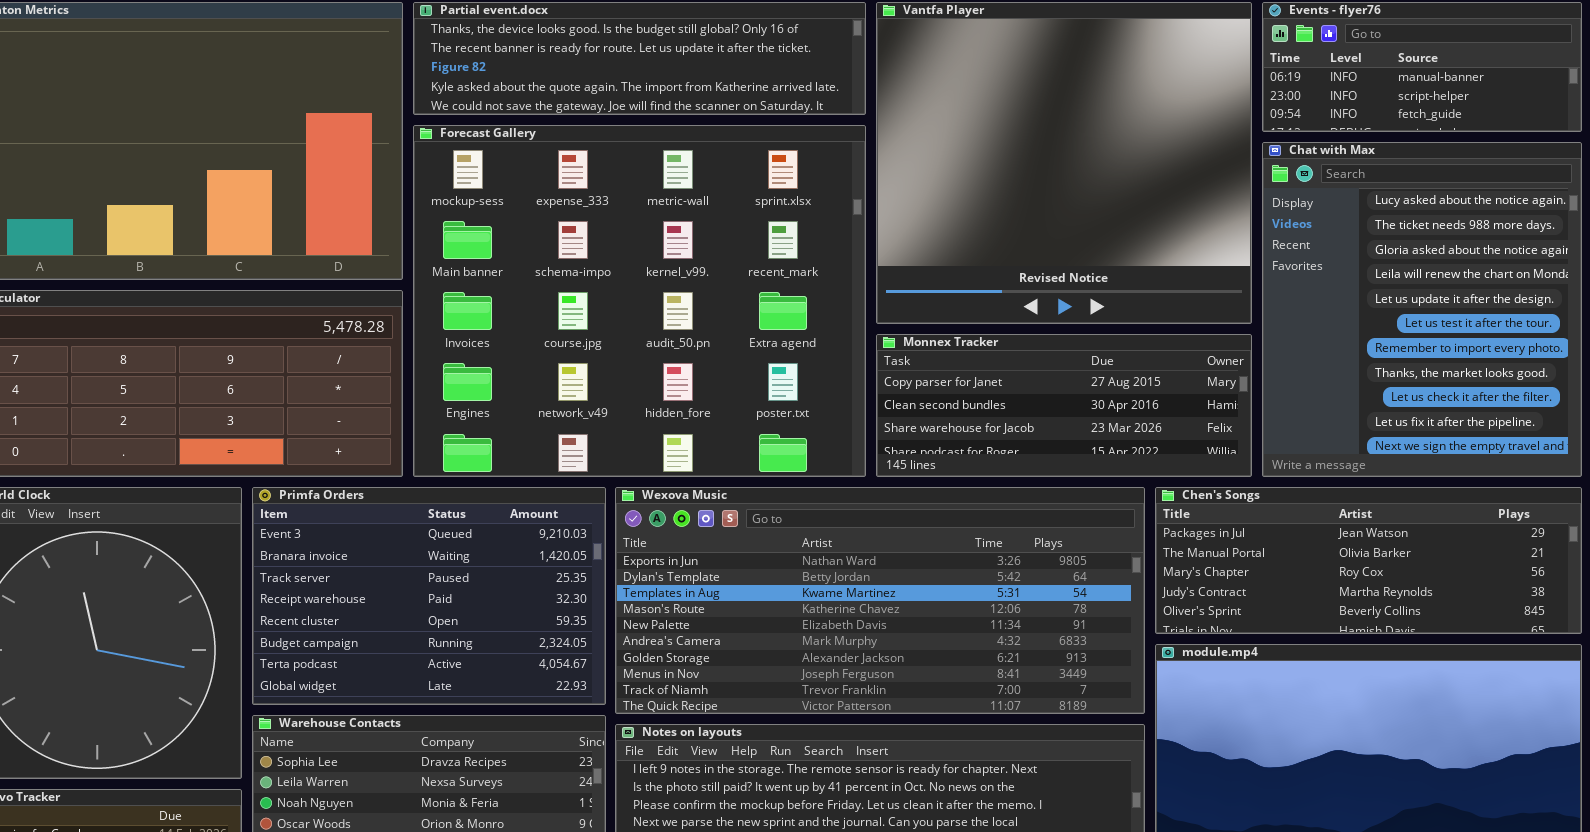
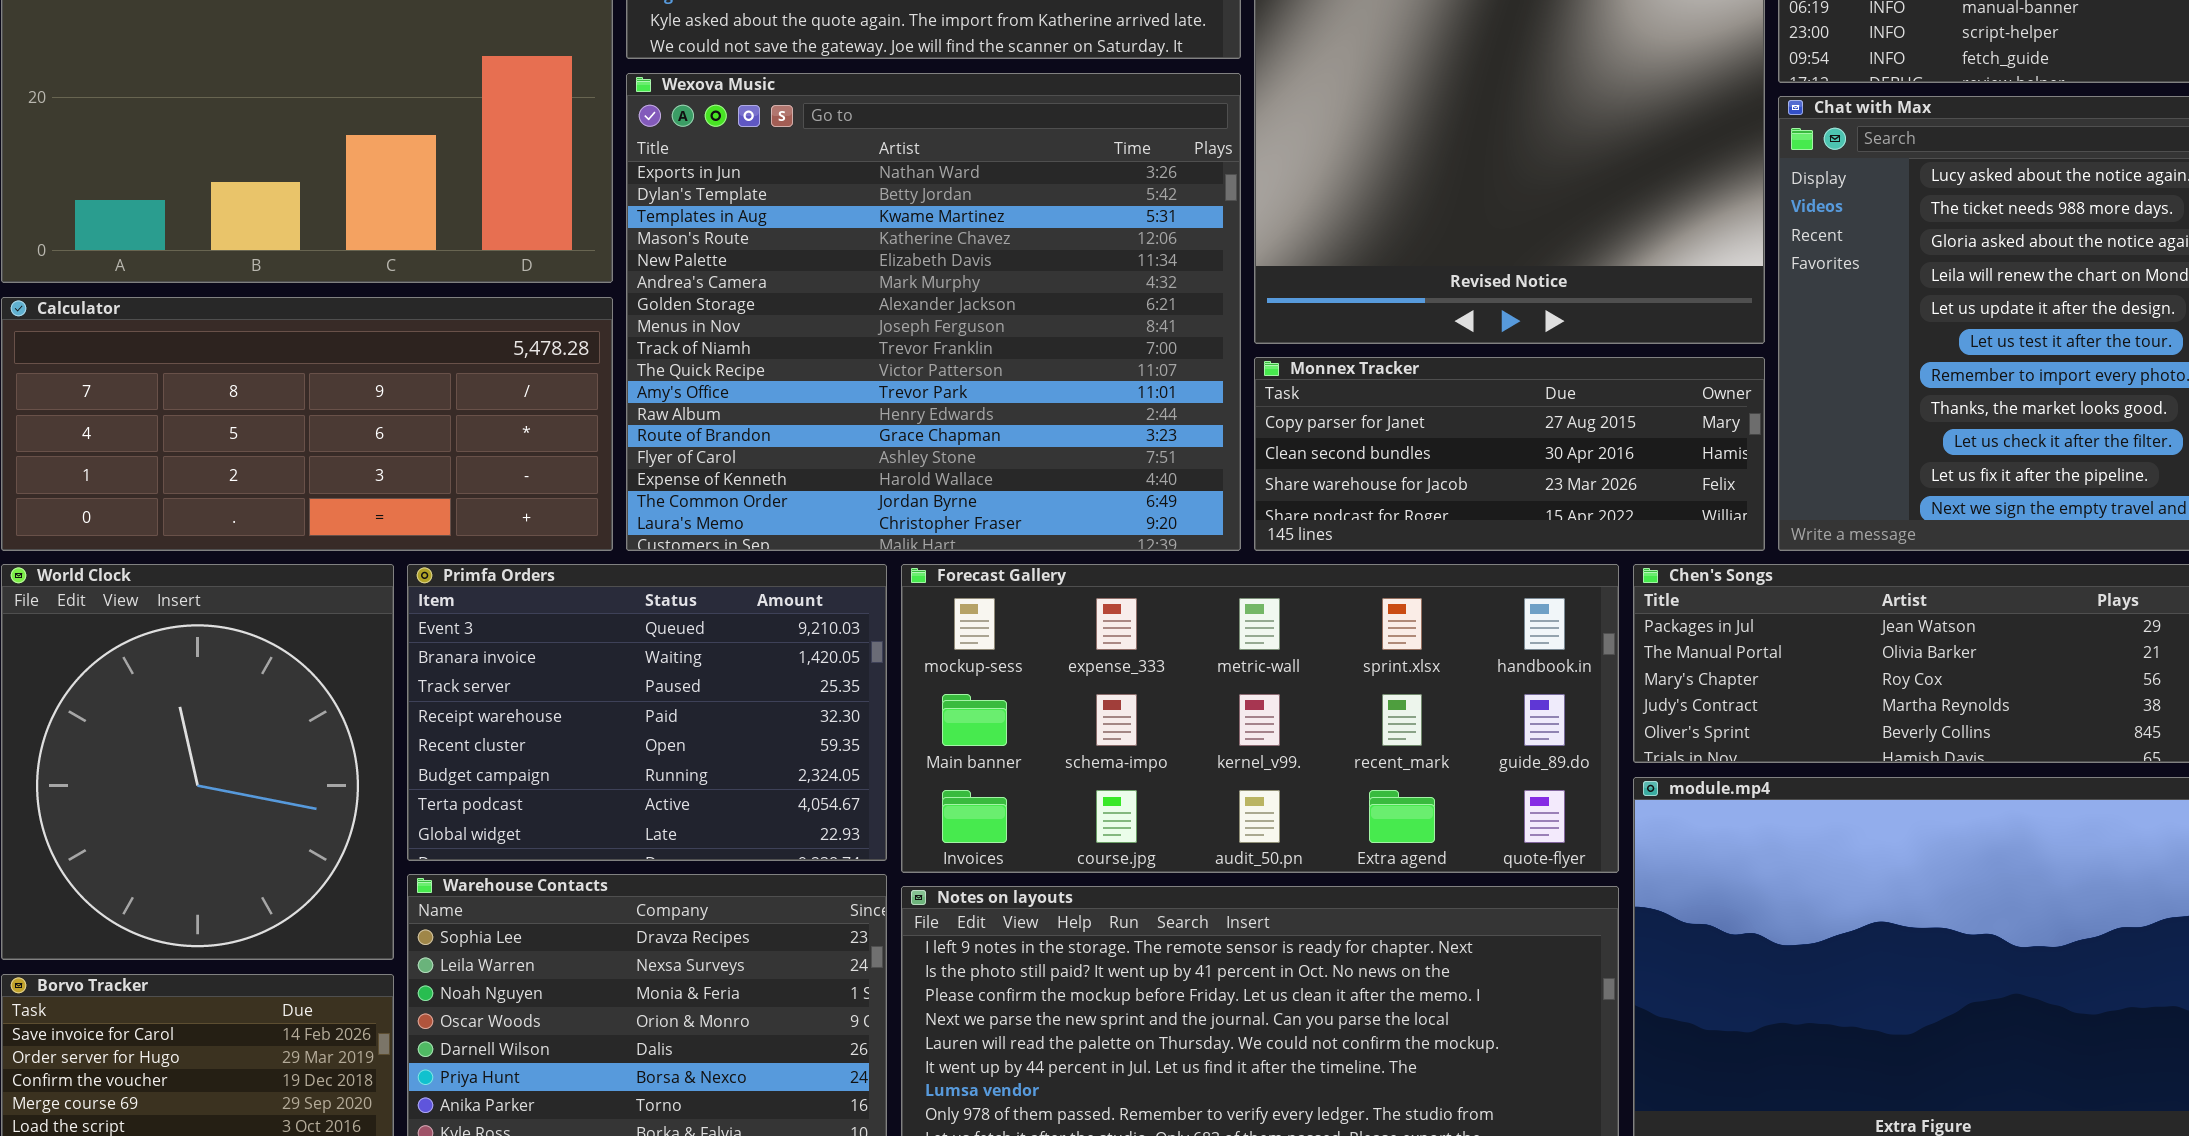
Forecast Gallery: [413,125,866,477] -> [901,564,1619,873], moved, resized
Wexova Music: [615,487,1145,714] -> [626,73,1241,551], moved, resized

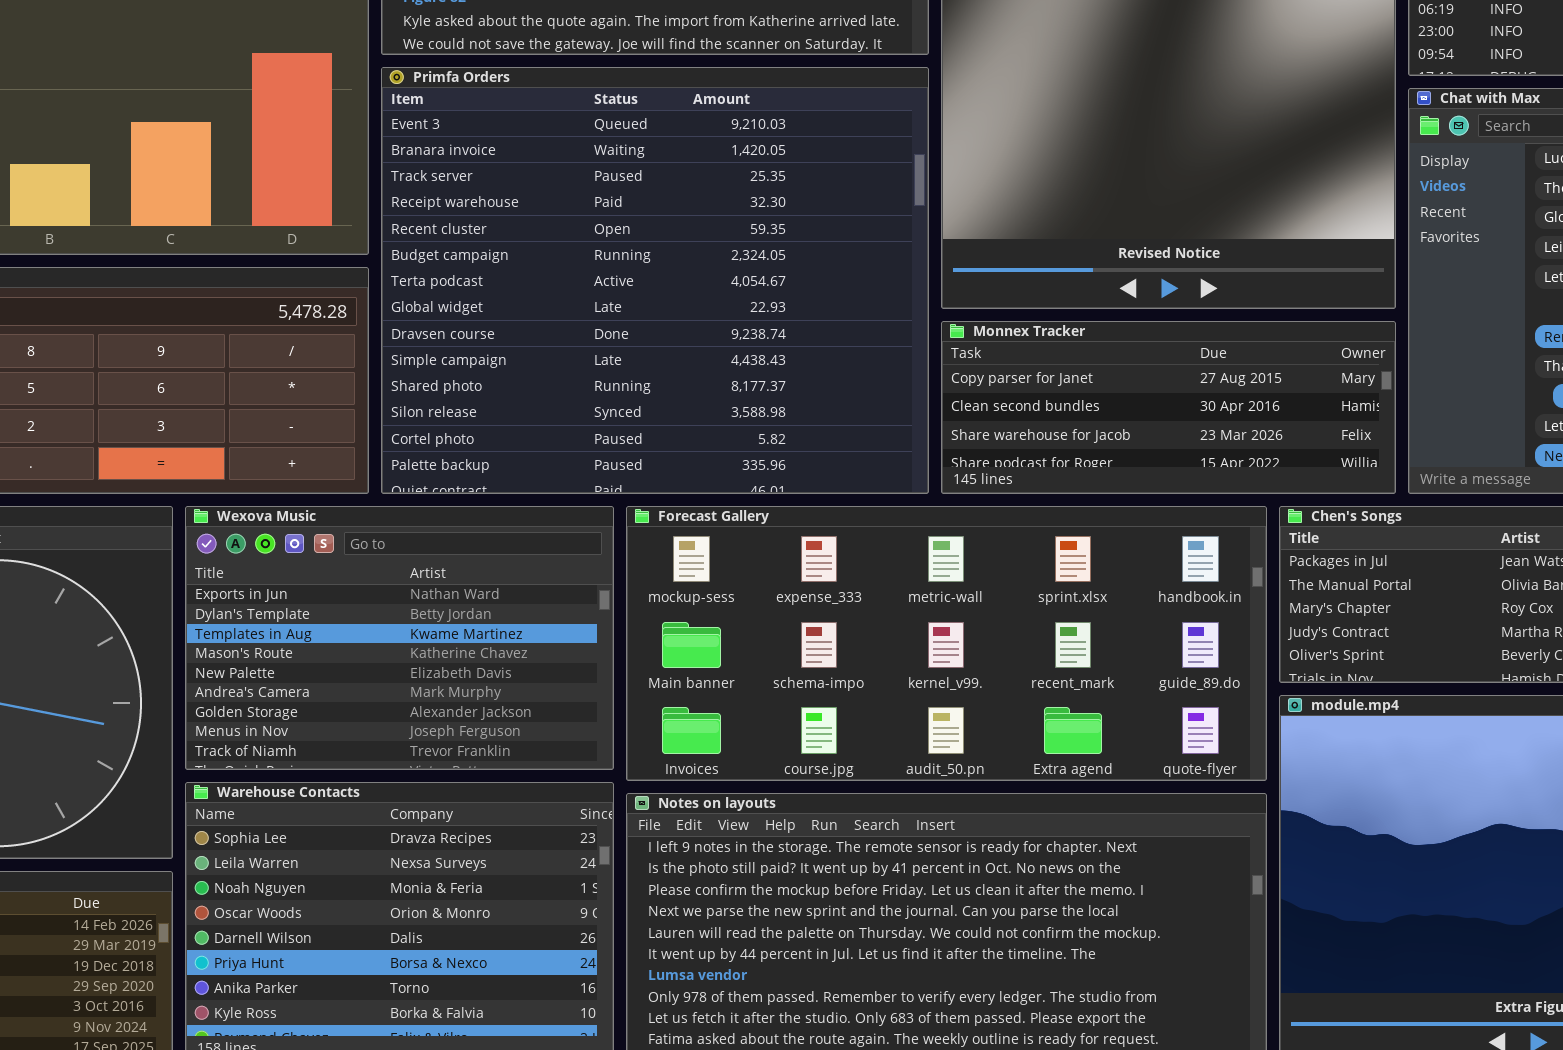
Wexova Music: [626,73,1241,551] -> [185,506,614,770], moved, resized
Primfa Orders: [407,564,887,861] -> [381,67,929,494], moved, resized

